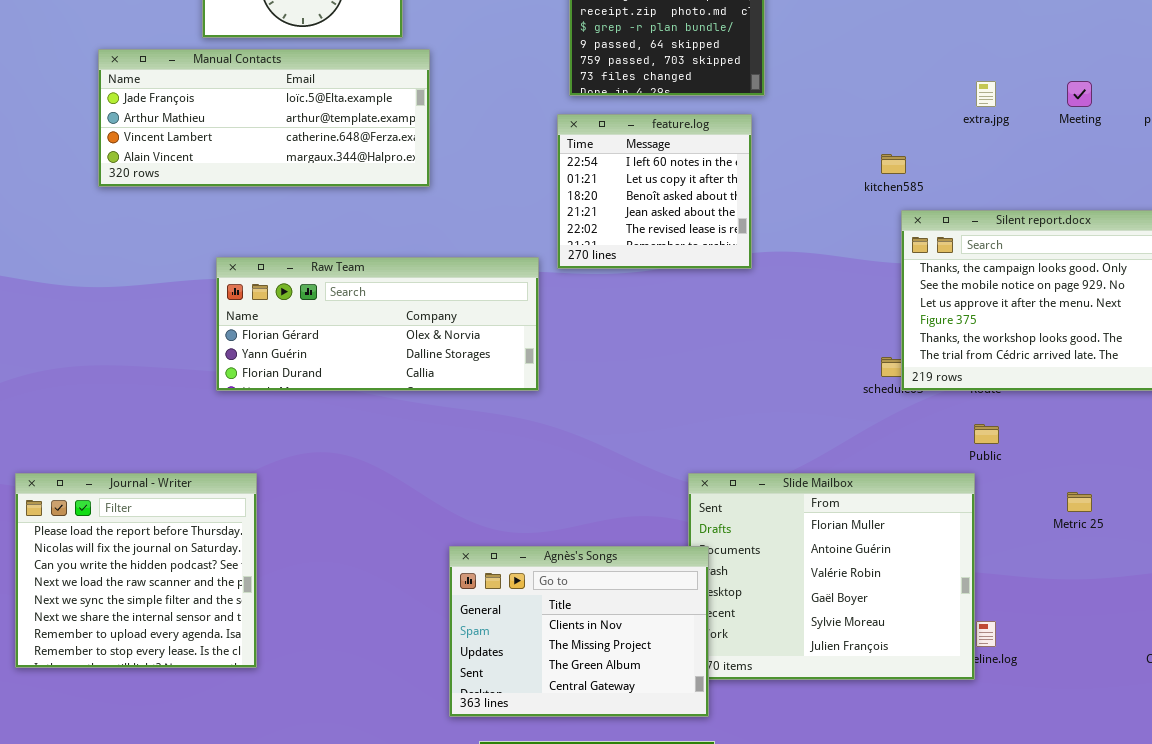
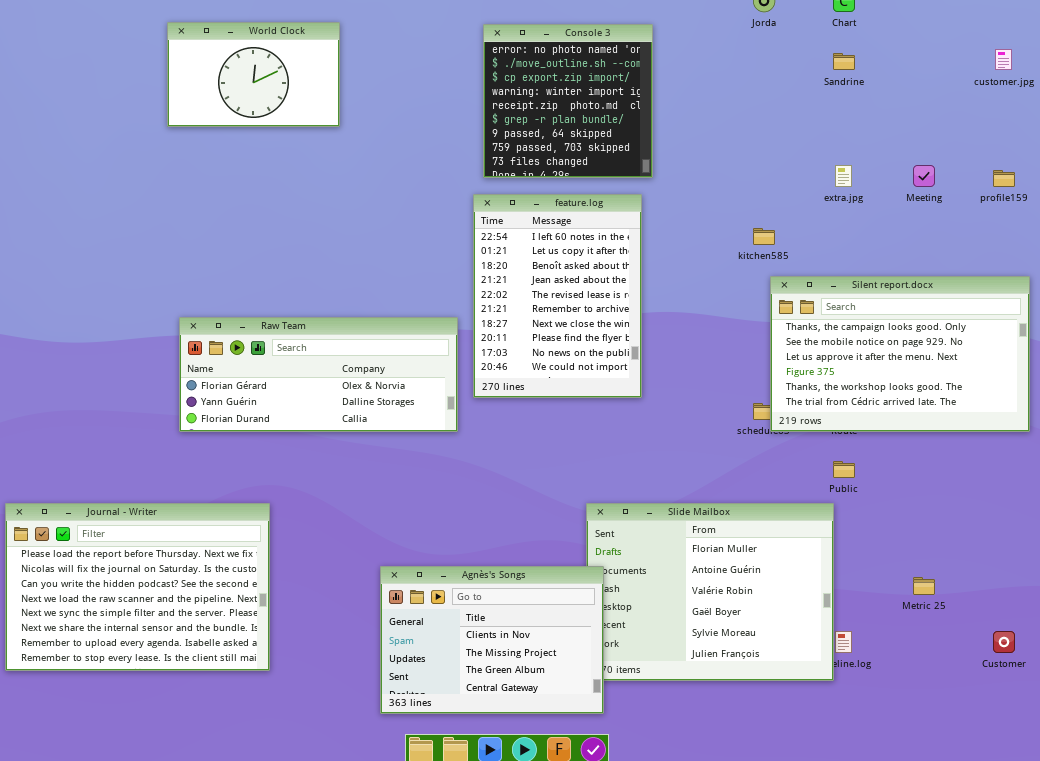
Manual Contacts: [98,49,430,187] -> none, closed
feature.log: [557,114,752,269] -> [473,194,642,398], resized
Journal - Writer: [15,473,257,668] -> [5,503,270,671], resized
Metric 25: [1067,492,1092,512] -> [913,577,935,595], moved

